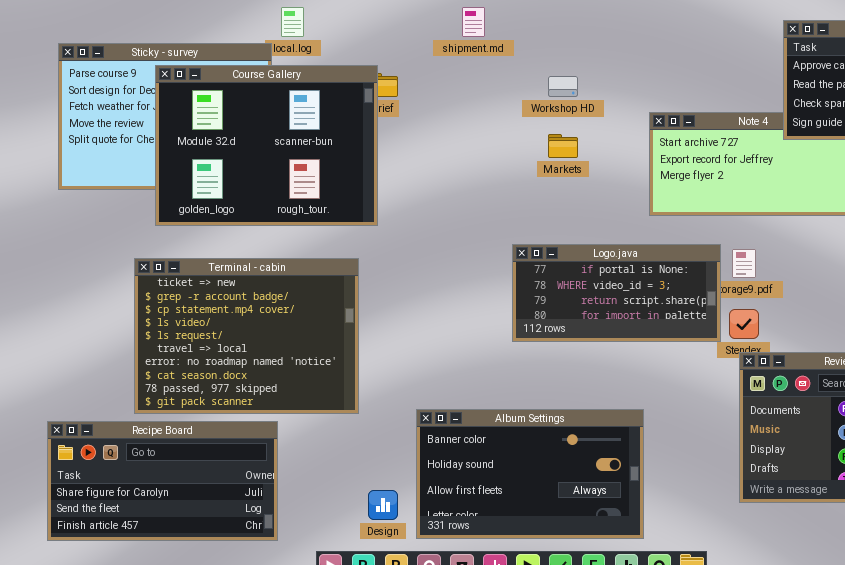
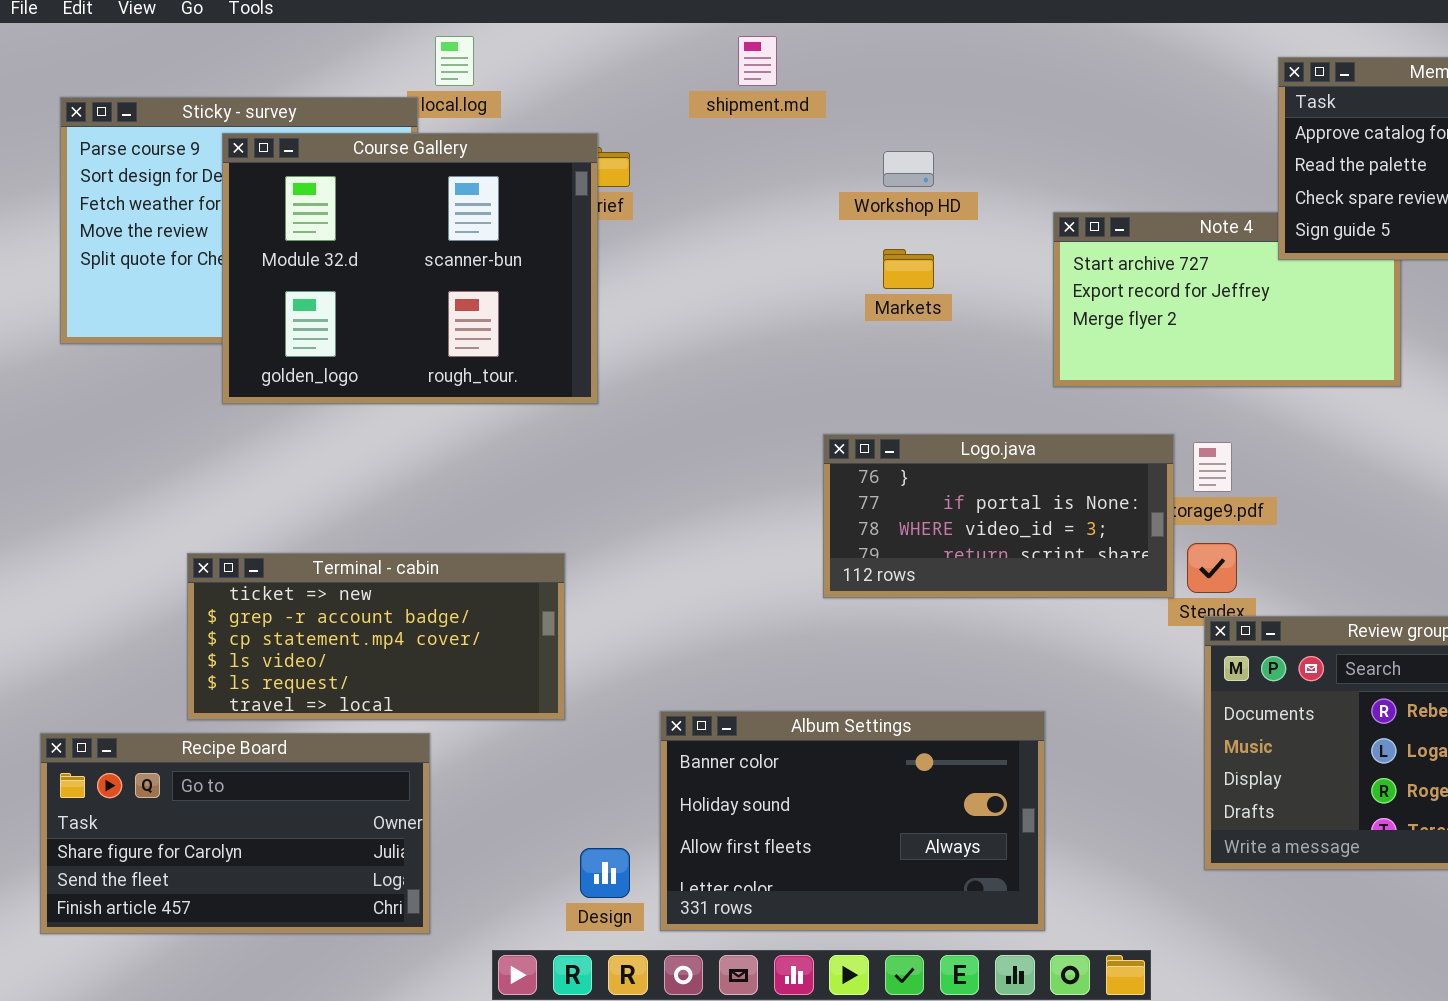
Logo.java: [512,244,721,342] -> [823,434,1174,598], scrolled up 1 row
Terminal - cabin: [134,258,359,414] -> [187,553,565,720], resized

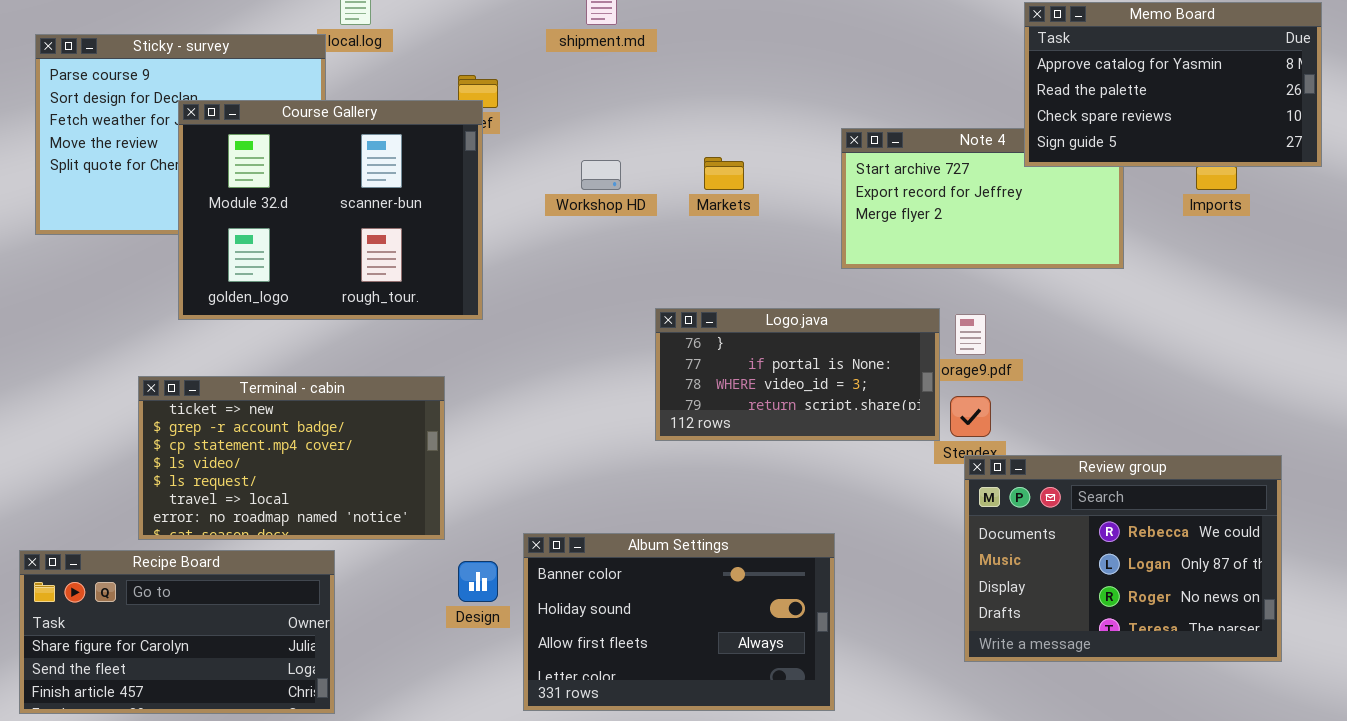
Course Gallery: [222,133,598,404] -> [178,100,483,320], moved
Workshop HD: [883,151,934,187] -> [581,160,621,190], moved
Terminal - cabin: [187,553,565,720] -> [138,376,445,540], resized
Design: [580,848,630,898] -> [458,561,498,602], moved

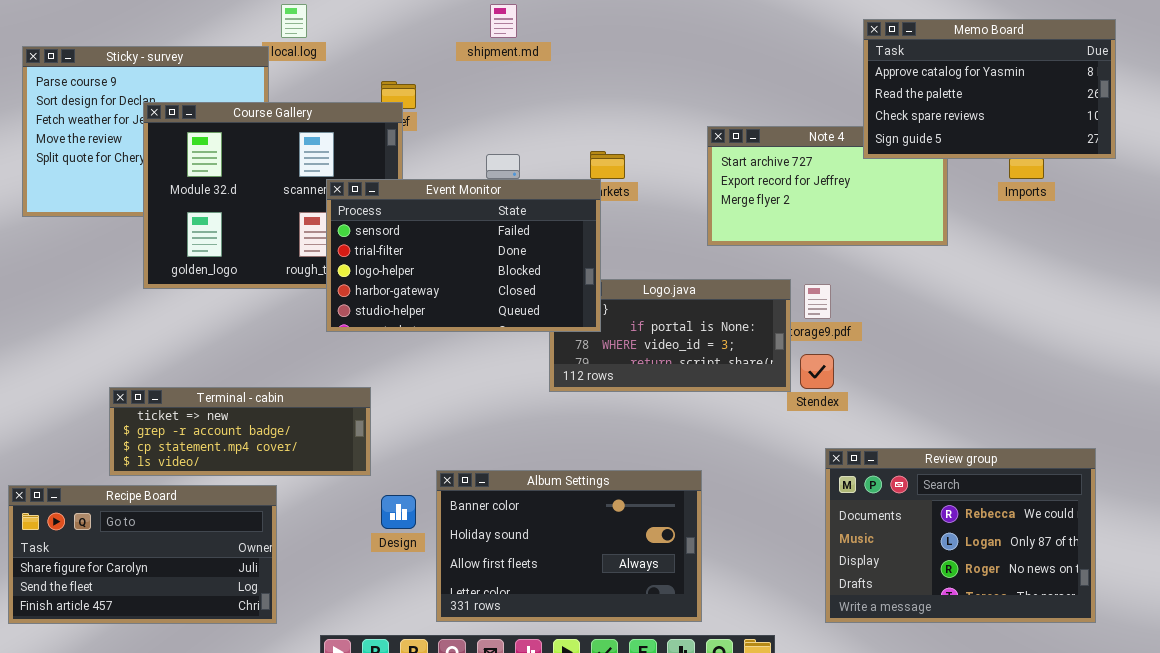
Event Monitor: none -> [326,179,601,332], opened
Terminal - cabin: [138,376,445,540] -> [109,387,371,476], resized
Review group: [964,455,1282,662] -> [825,448,1096,623], moved

